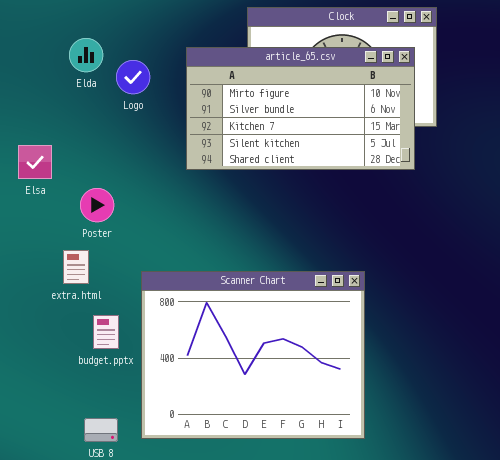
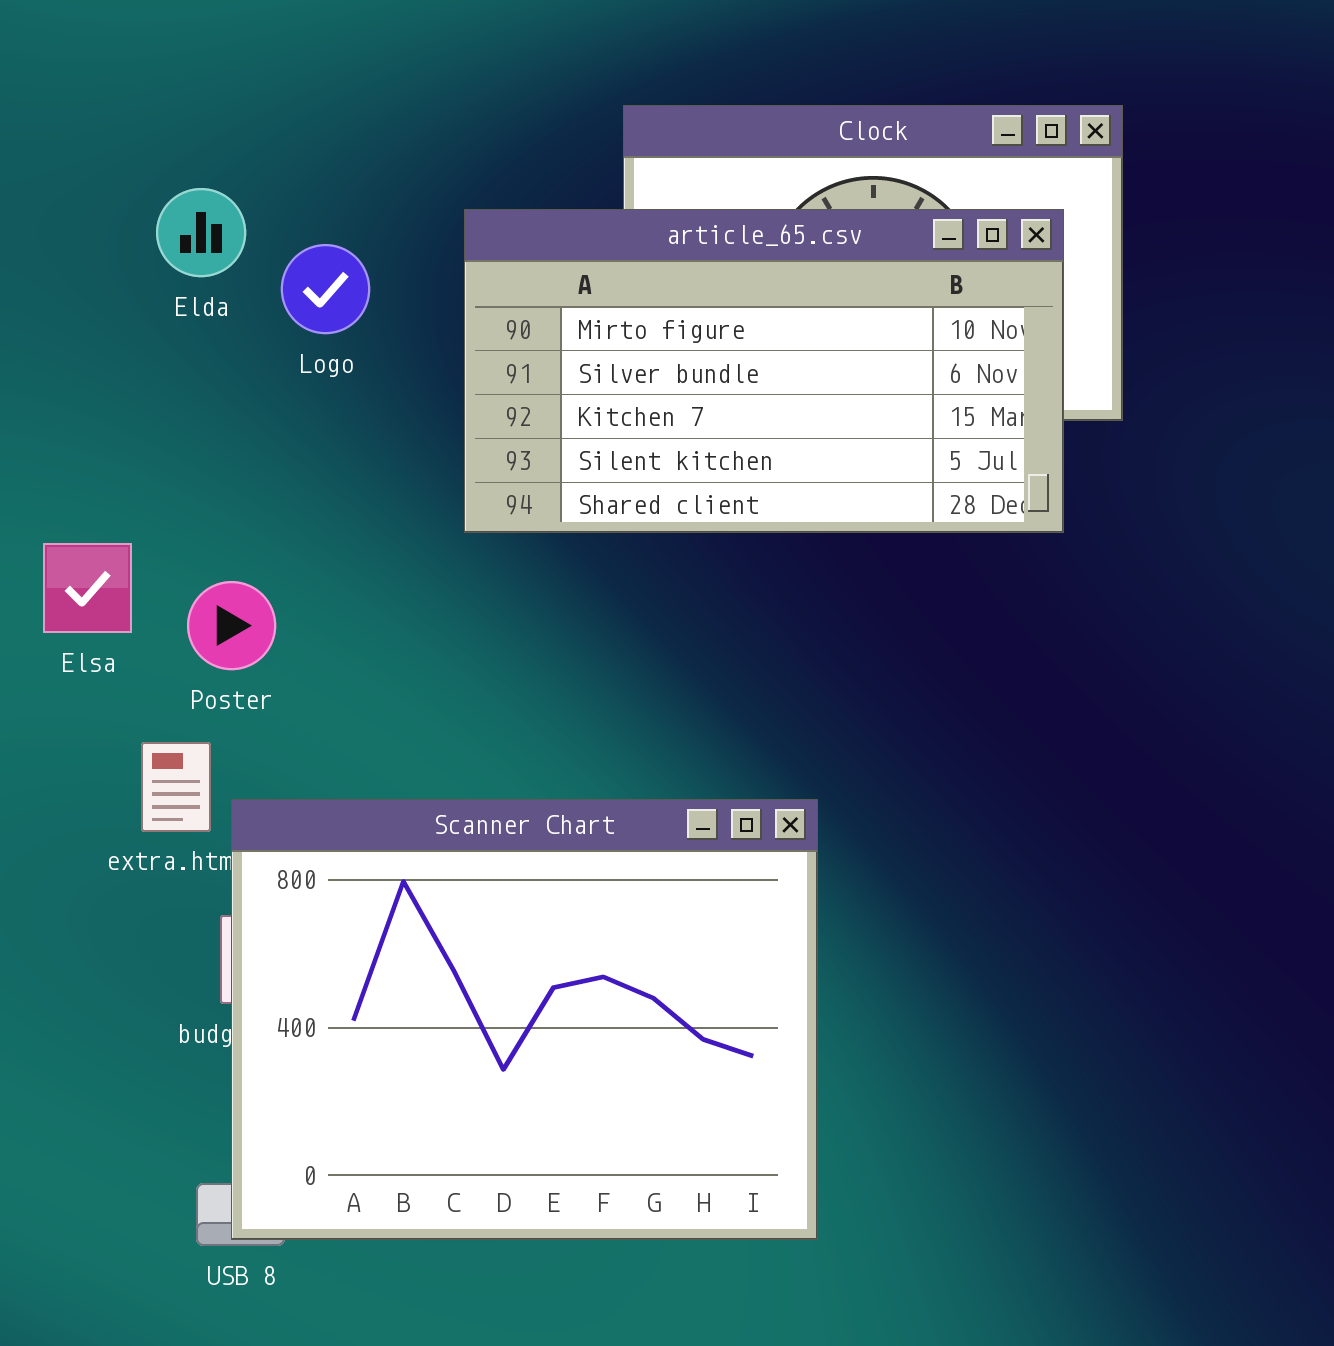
Elsa: [18,145,52,179] -> [43,543,132,633], moved
Scanner Chart: [141,271,365,439] -> [231,799,818,1240], moved

